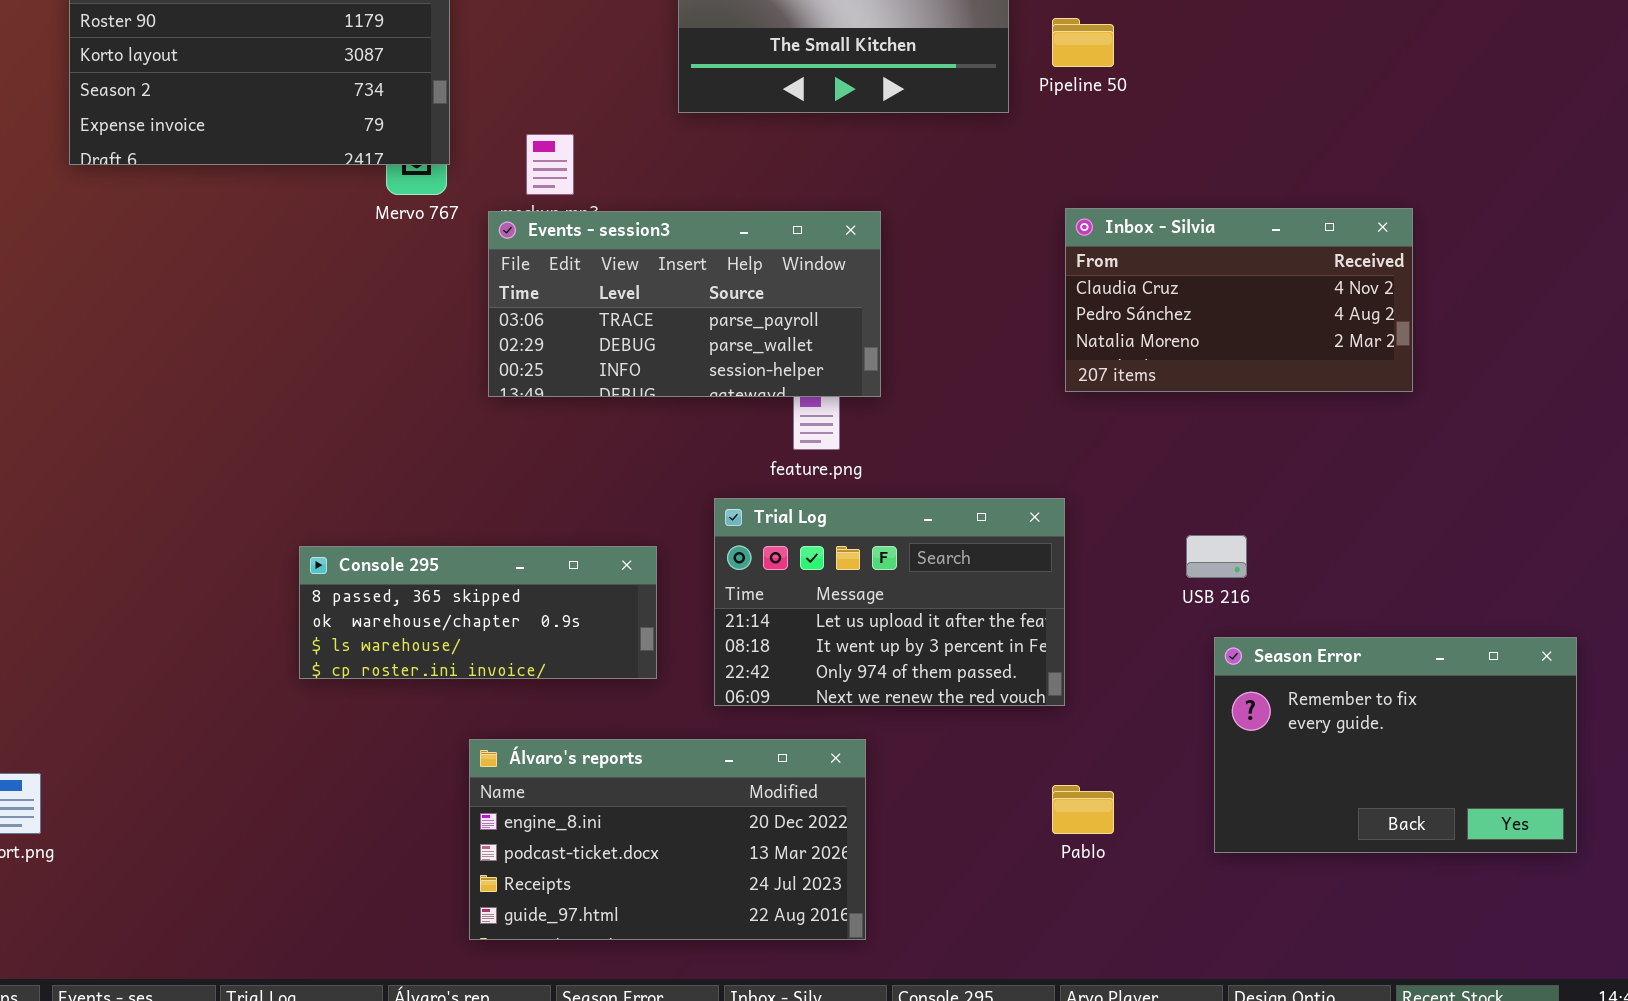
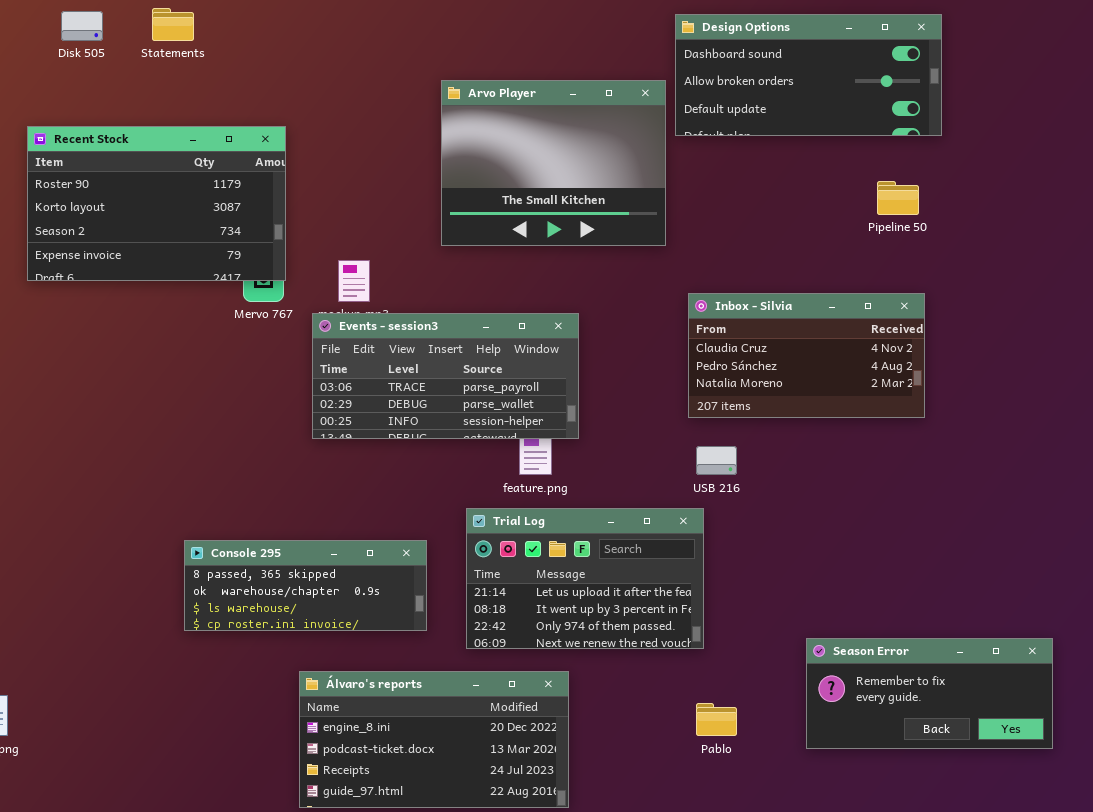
Pipeline 50: [1052,18,1114,67] -> [877,181,919,215], moved
Inbox - Silvia: [1065,208,1413,392] -> [688,293,925,418], moved
USB 216: [1186,535,1247,578] -> [696,446,737,475], moved
Season Error: [1214,637,1577,853] -> [806,638,1053,749], resized

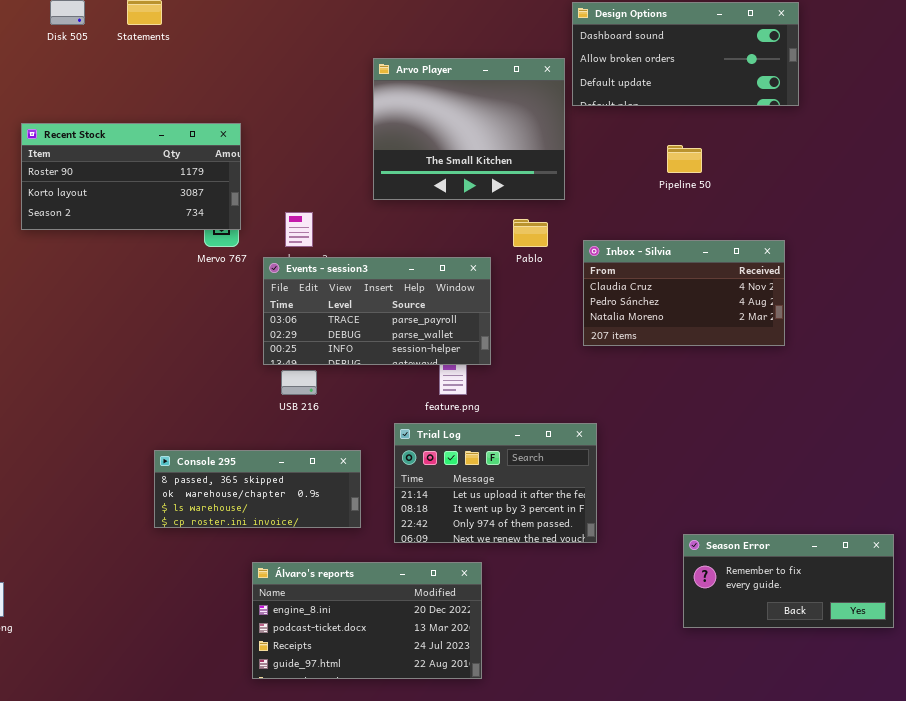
Recent Stock: [27,126,286,281] -> [21,123,241,230], resized
Pipeline 50: [877,181,919,215] -> [667,145,702,173], moved
USB 216: [696,446,737,475] -> [281,370,317,395], moved
Pablo: [696,703,737,736] -> [513,219,548,247], moved

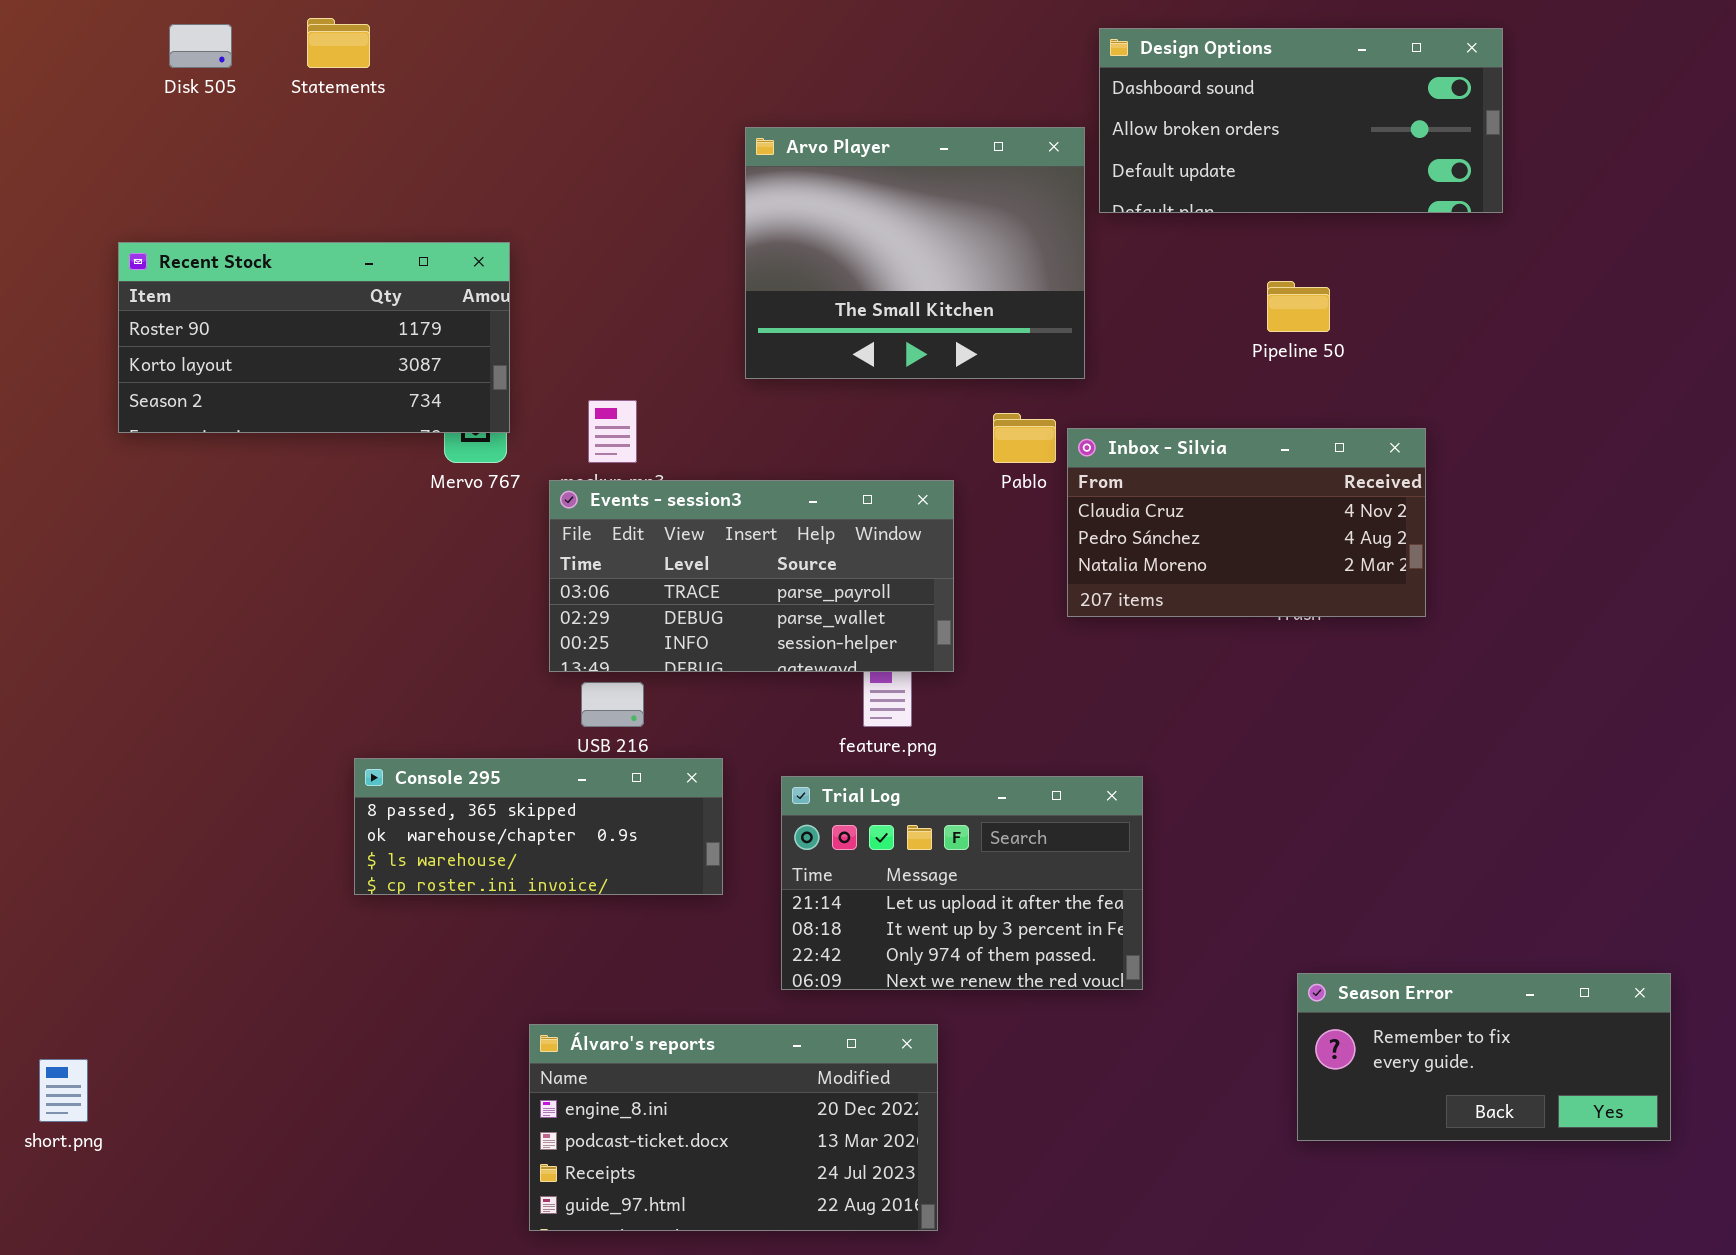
Inbox - Silvia: [583,240,785,346] -> [1067,428,1426,617], moved
Console 295: [154,450,361,528] -> [354,758,723,895], moved

